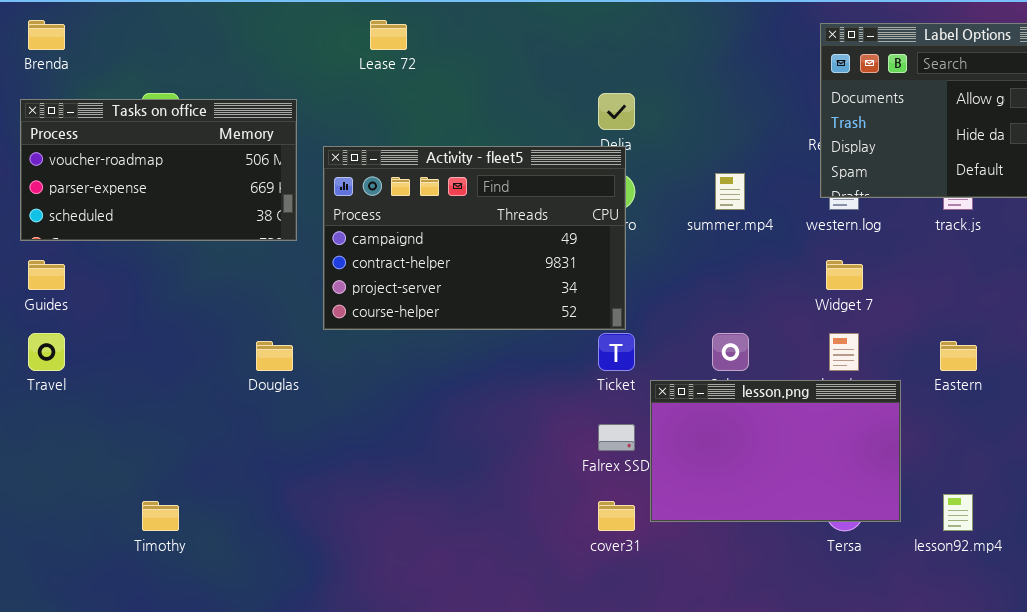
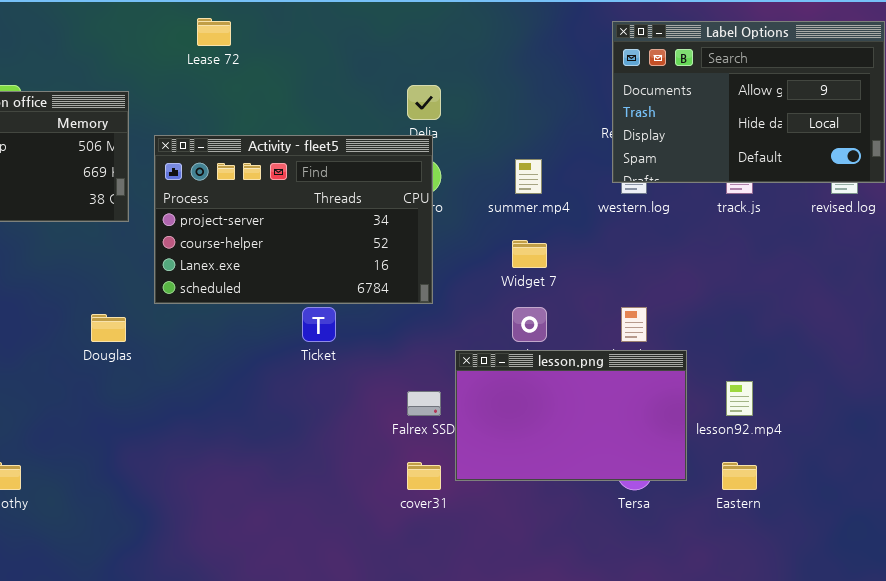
Activity - fleet5: [323,146,626,330] -> [154,135,433,304], scrolled down 2 rows
Widget 7: [826,260,863,290] -> [512,240,547,268], moved
Ticket: [598,333,635,371] -> [302,307,336,342], moved
Eastern: [940,341,977,371] -> [722,462,757,490], moved
lesson92.mp4: [943,494,973,531] -> [726,381,753,416], moved

